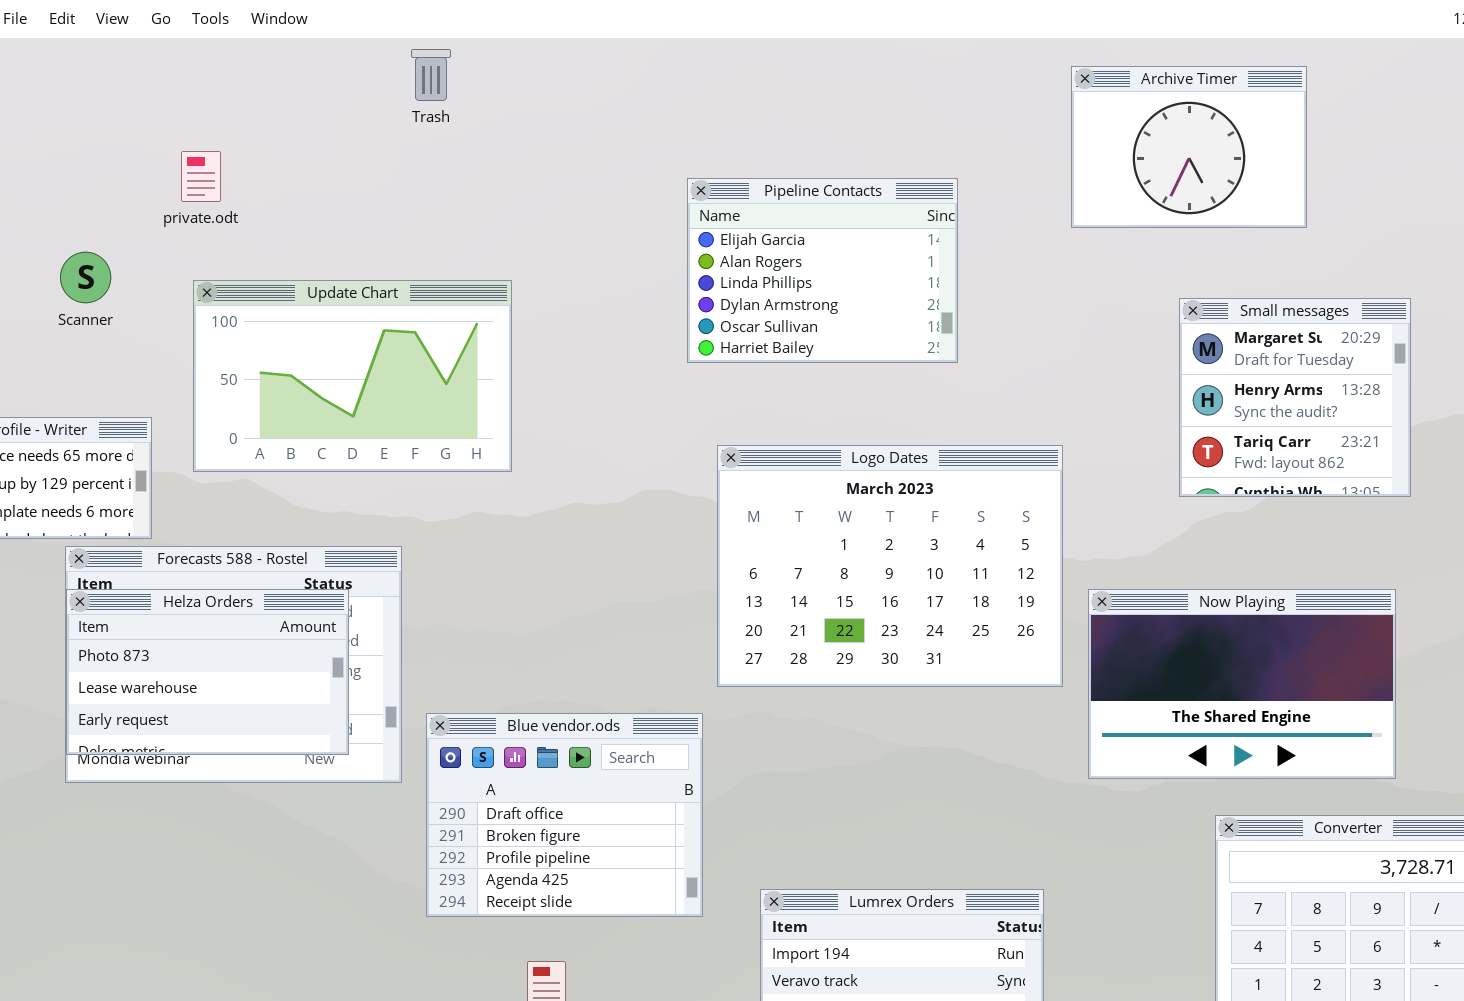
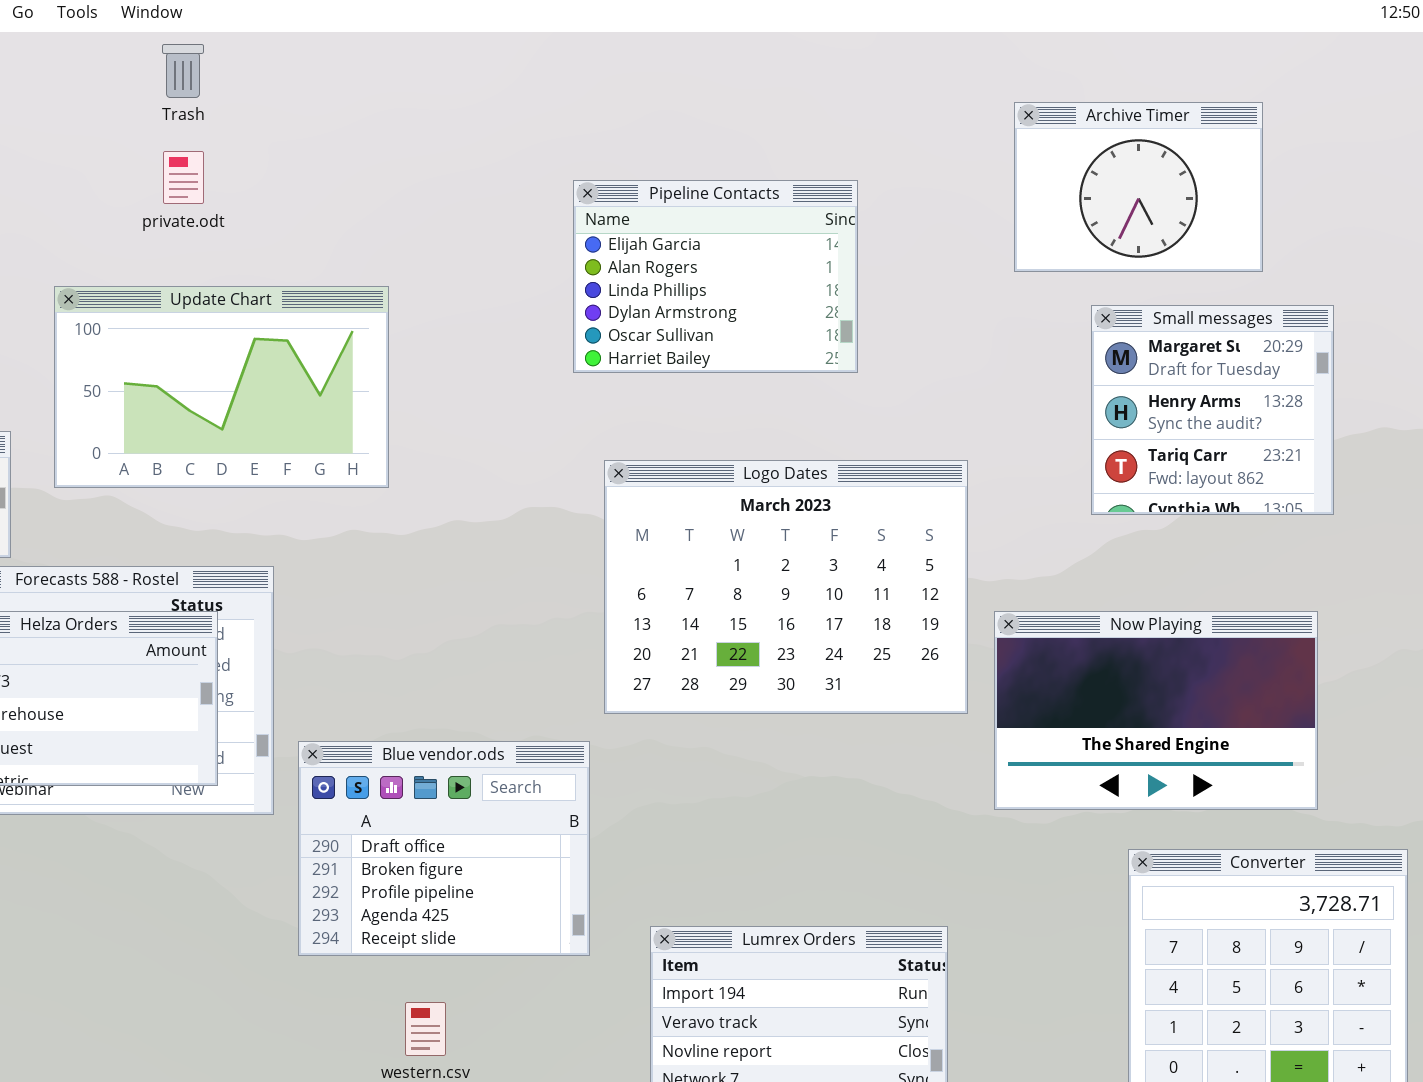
Trash: [411,49,451,101] -> [162,44,204,98], moved
Archive Timer: [1071,66,1307,228] -> [1014,102,1263,272], moved
private.odt: [181,151,221,202] -> [163,151,204,204], moved

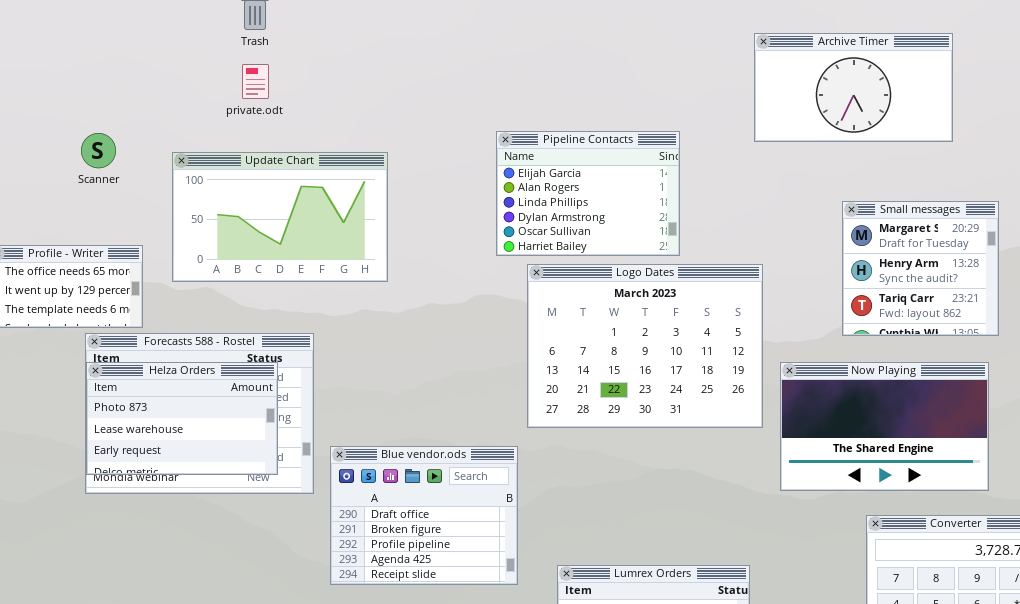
Archive Timer: [1014,102,1263,272] -> [754,33,953,142], resized
Pipeline Contacts: [573,180,858,373] -> [496,131,680,256], moved
Small messages: [1091,305,1334,515] -> [842,201,999,336], moved

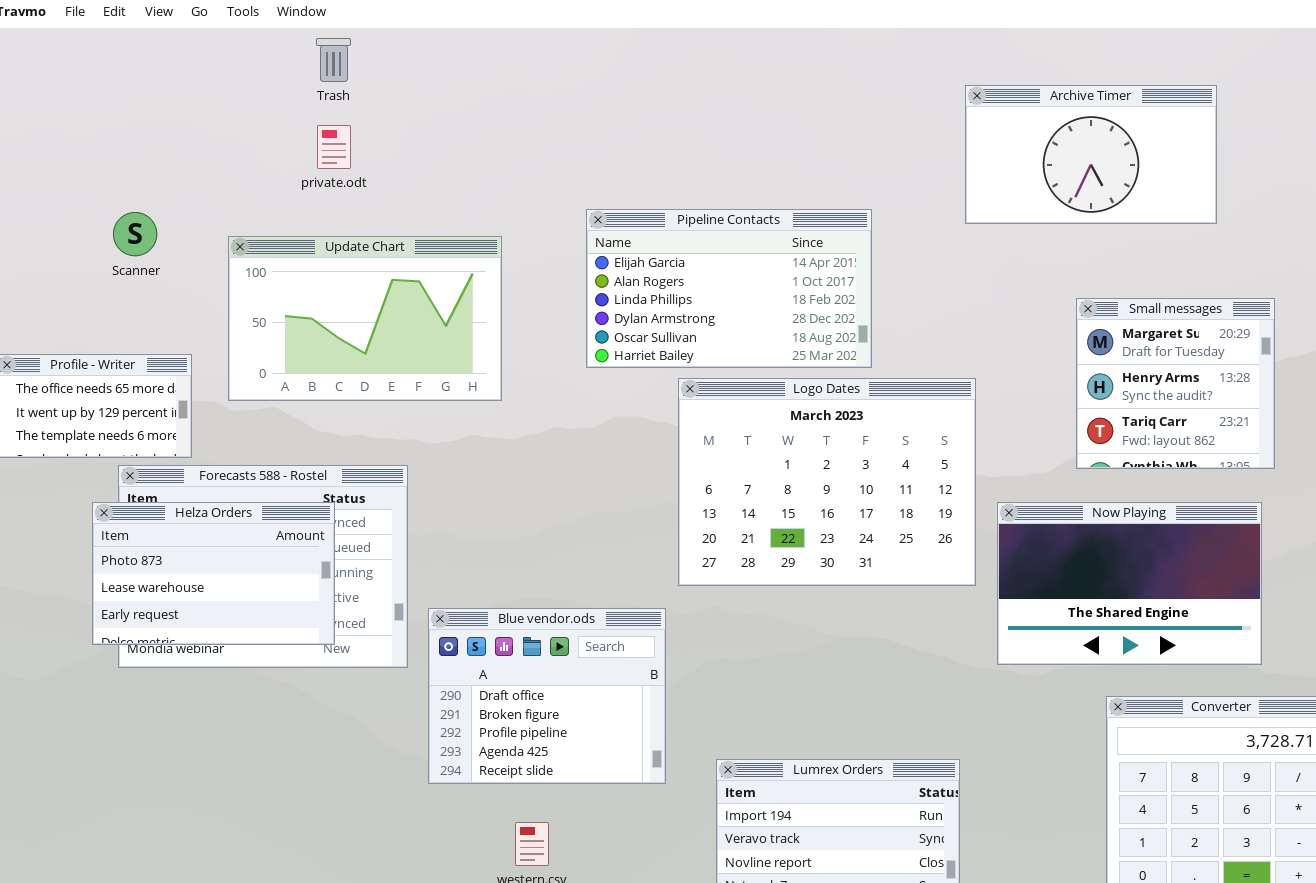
Pipeline Contacts: [496,131,680,256] -> [586,209,872,368], resized
Helza Orders: [86,362,278,475] -> [92,502,335,645], moved

